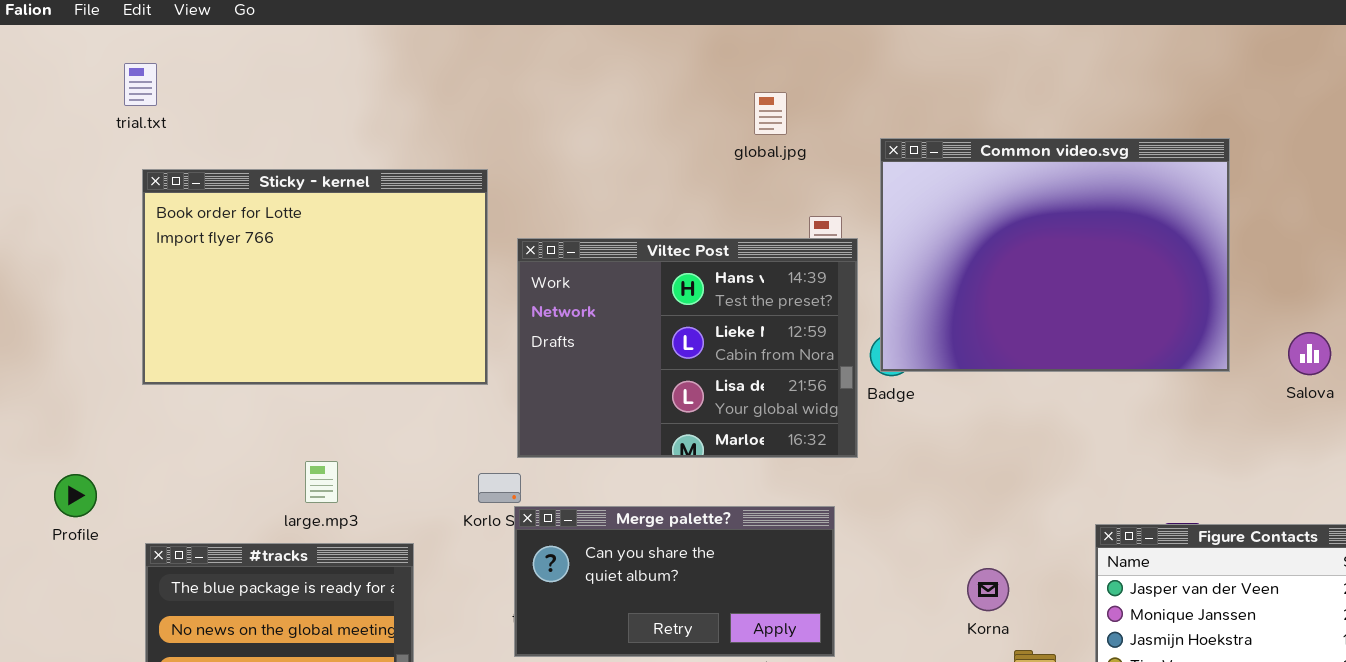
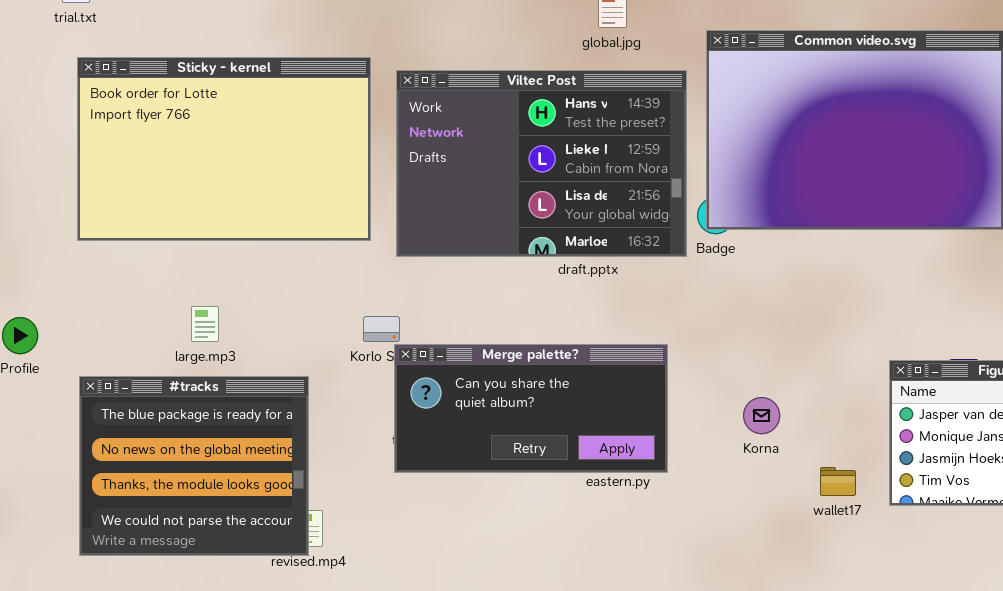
Viltec Post: [517,238,858,458] -> [396,70,687,257], moved
large.mp3: [305,461,338,503] -> [191,306,219,342], moved
Korna: [967,568,1009,611] -> [743,397,780,434], moved

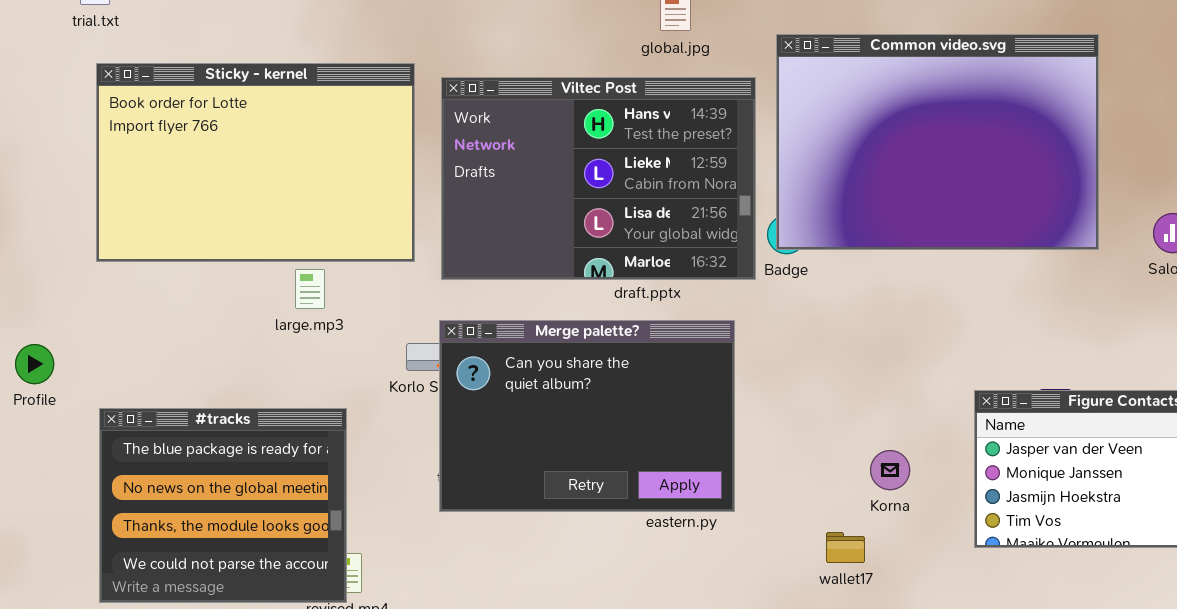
large.mp3: [191,306,219,342] -> [295,269,325,309], moved
Merge palette?: [394,344,668,473] -> [439,320,735,512], resized
Korna: [743,397,780,434] -> [870,450,910,490], moved
wallet17: [820,467,856,496] -> [826,532,865,563], moved

